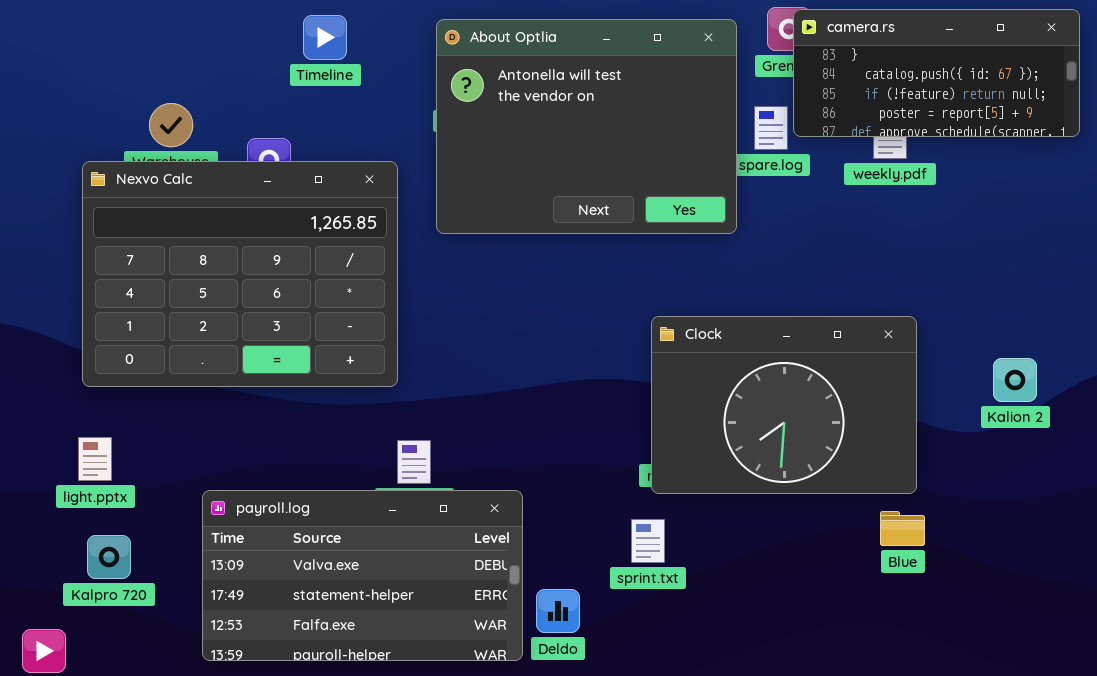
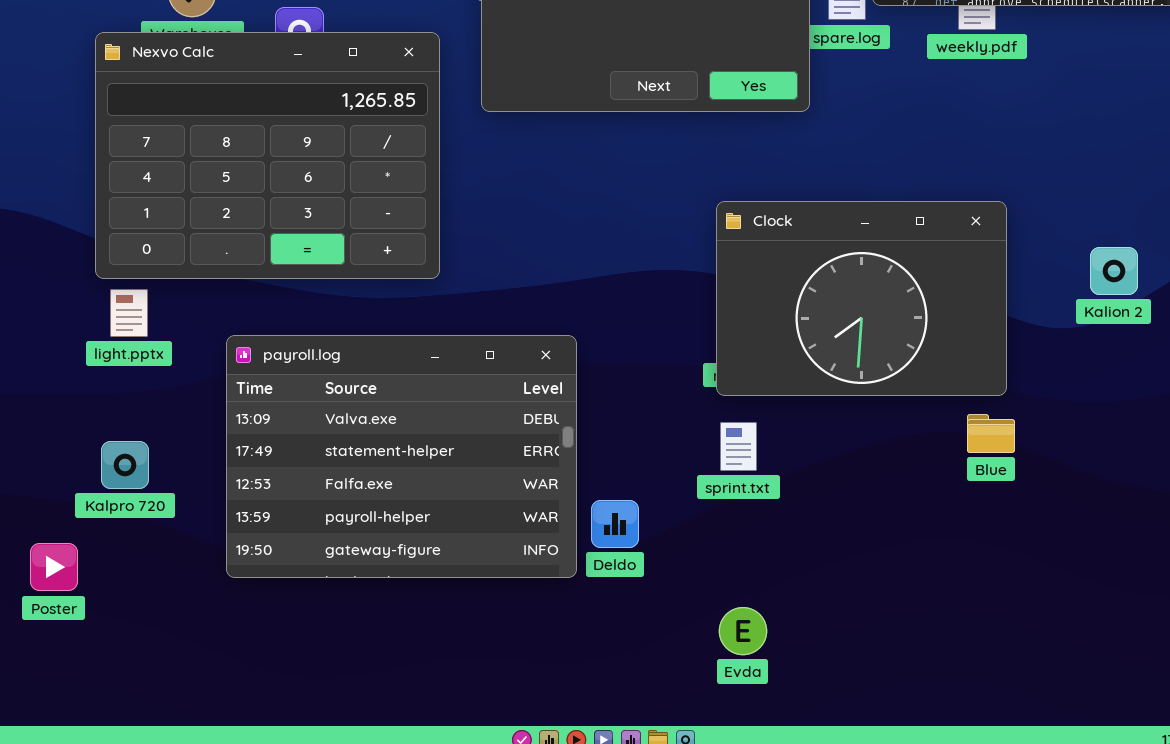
light.pptx: [78,437,112,481] -> [110,289,148,337], moved
payroll.log: [202,490,523,661] -> [226,335,577,578], resized
sprint.txt: [631,519,665,563] -> [720,422,757,471], moved

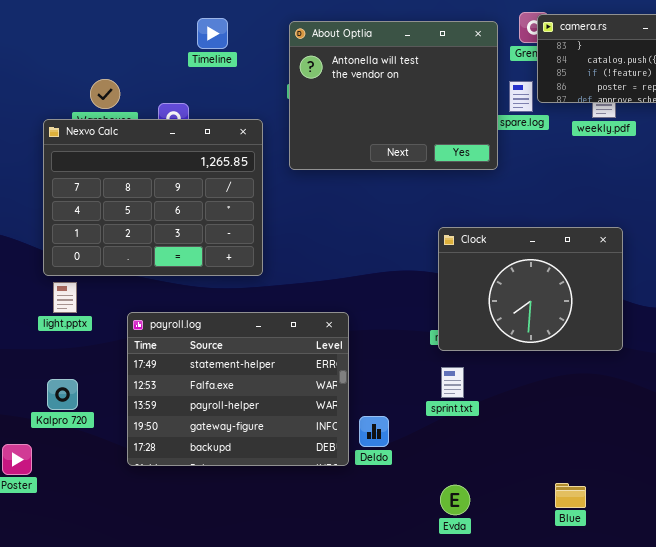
payroll.log: [226,335,577,578] -> [127,312,349,466], scrolled down 1 row
Blue: [967,414,1015,453] -> [555,483,586,508], moved

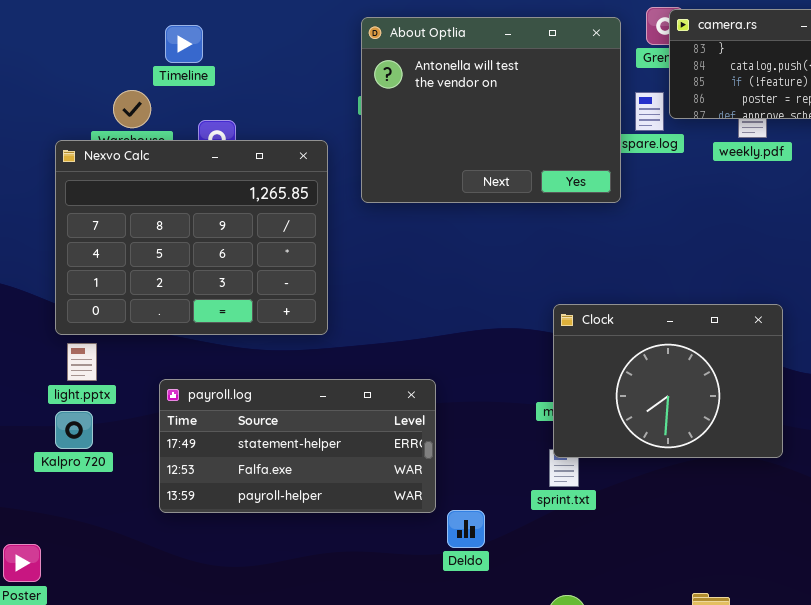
Timeline: [197,18,228,49] -> [165,25,203,63], moved
Clock: [438,227,623,351] -> [553,304,783,458], moved
payroll.log: [127,312,349,466] -> [159,379,436,513], resized
Kalpro 720: [47,379,78,410] -> [55,411,93,449], moved

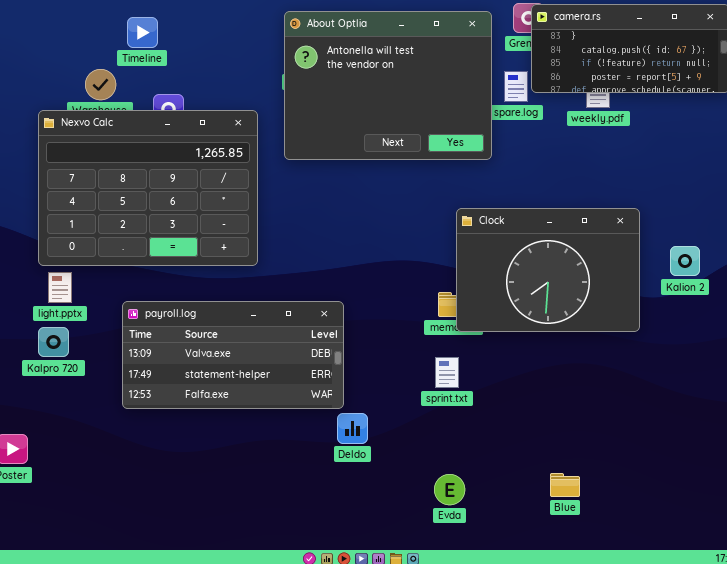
Clock: [553,304,783,458] -> [456,208,640,332], moved
payroll.log: [159,379,436,513] -> [122,301,344,409], scrolled up 1 row
Deldo: [447,510,485,548] -> [337,413,368,444], moved

